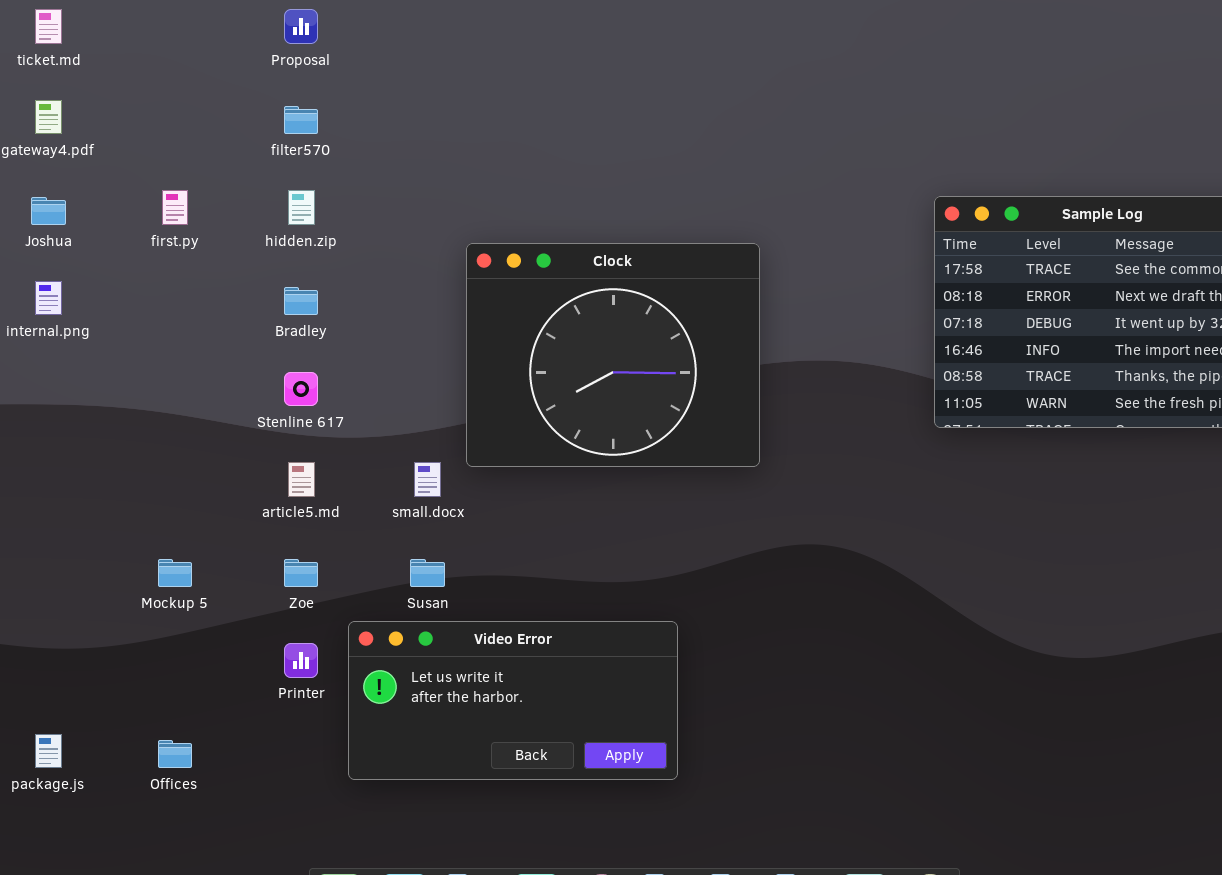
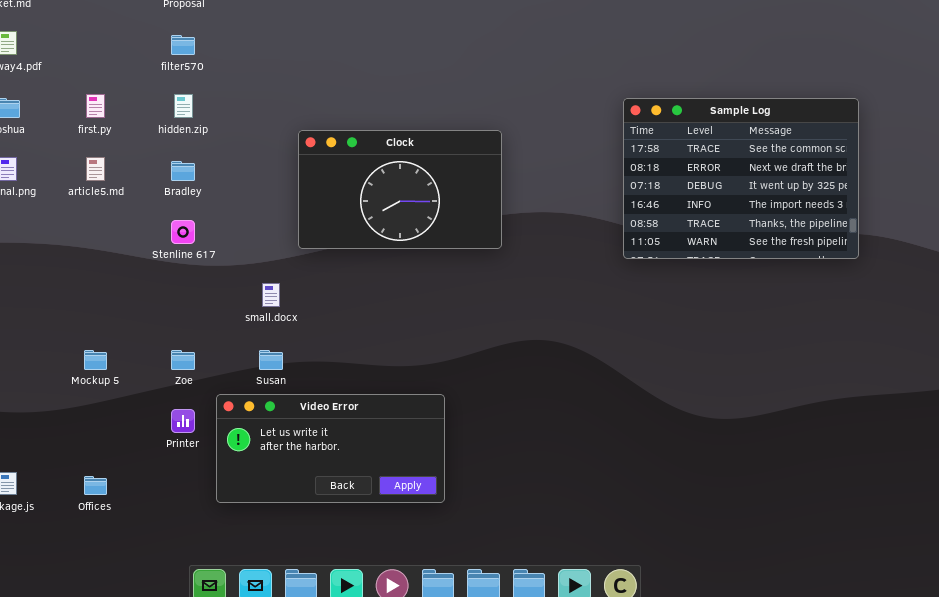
Clock: [466,243,760,467] -> [298,130,502,249], resized
article5.md: [288,462,315,497] -> [86,157,105,181], moved

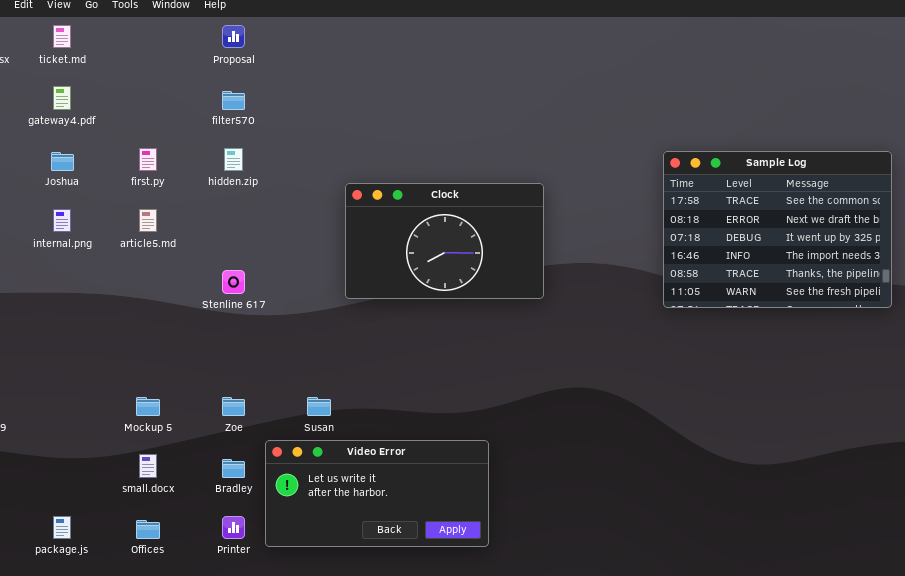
Bradley: [171,161,195,181] -> [222,459,245,478], moved
small.docx: [262,283,280,307] -> [139,454,157,478], moved
Printer: [171,409,195,433] -> [222,516,245,539], moved

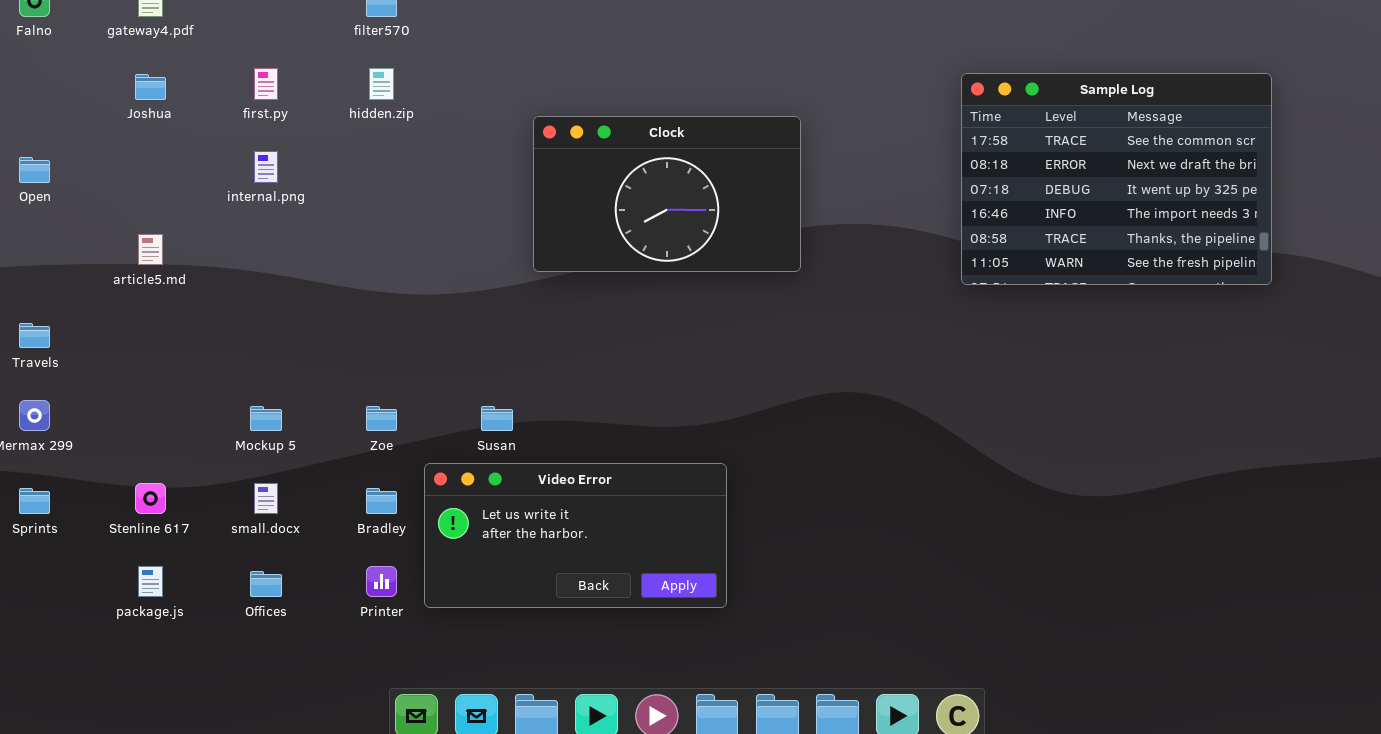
internal.png: [53,209,71,232] -> [254,151,278,183], moved
article5.md: [139,209,157,232] -> [138,234,163,265], moved
Stenline 617: [222,270,245,294] -> [135,483,166,514], moved

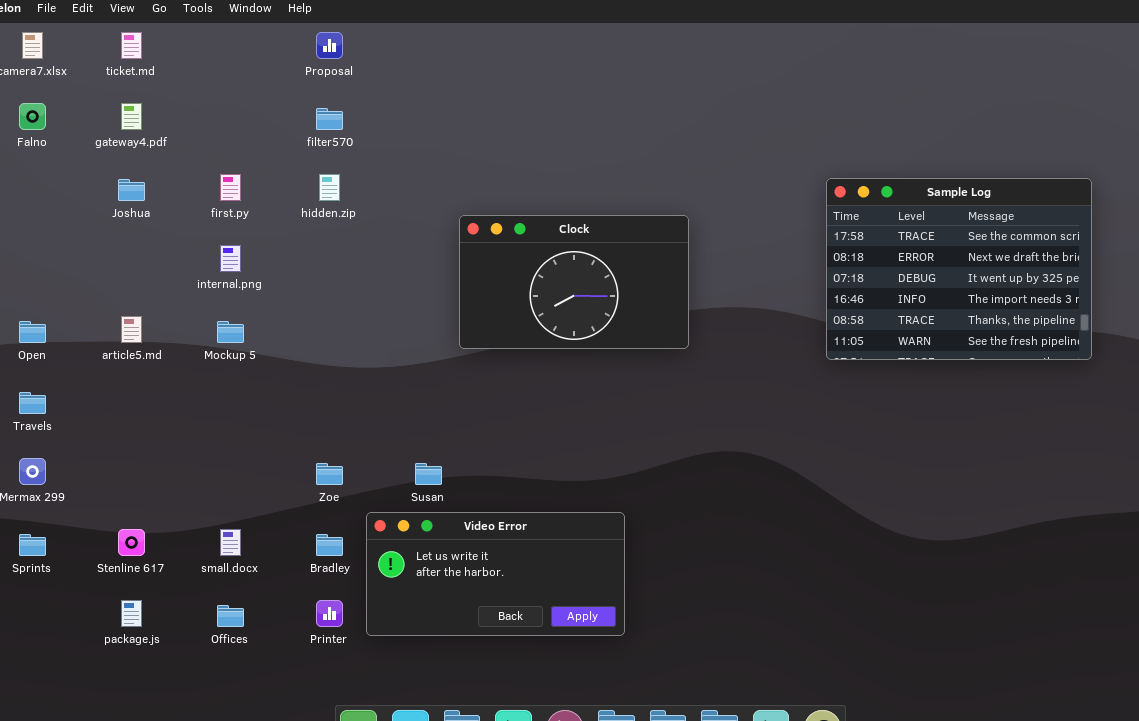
Open: [19,157,50,183] -> [19,321,46,343], moved
Mockup 5: [250,406,282,431] -> [217,321,244,343], moved

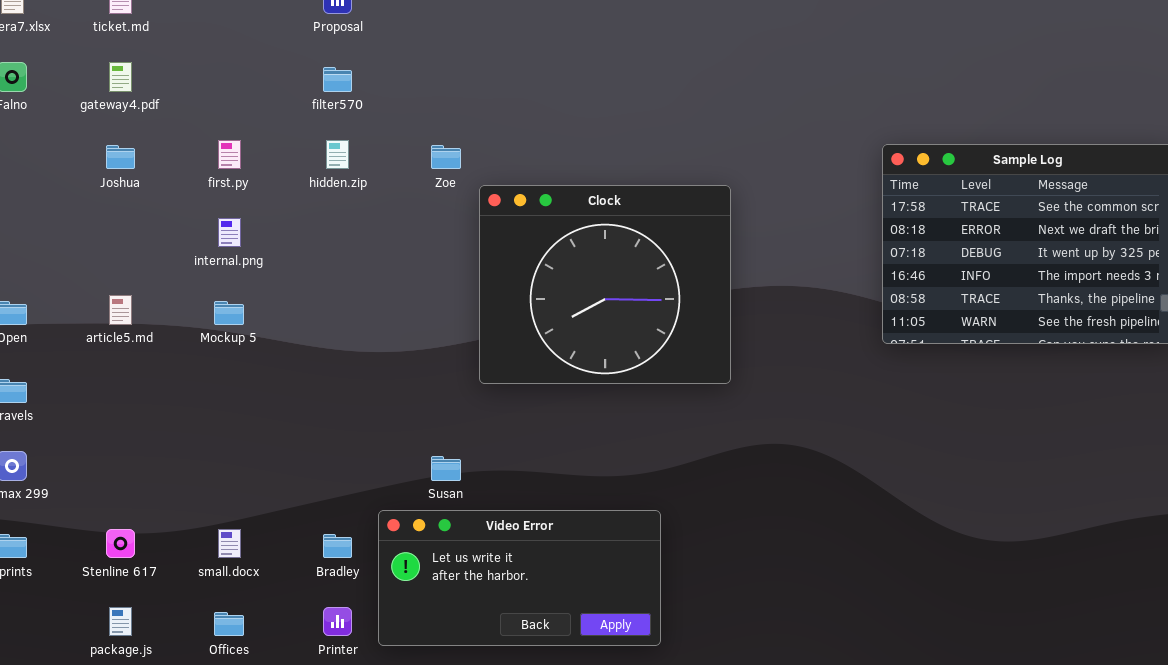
Clock: [459,215,689,349] -> [479,185,731,384], resized
Zoe: [316,463,343,485] -> [431,145,461,169], moved

